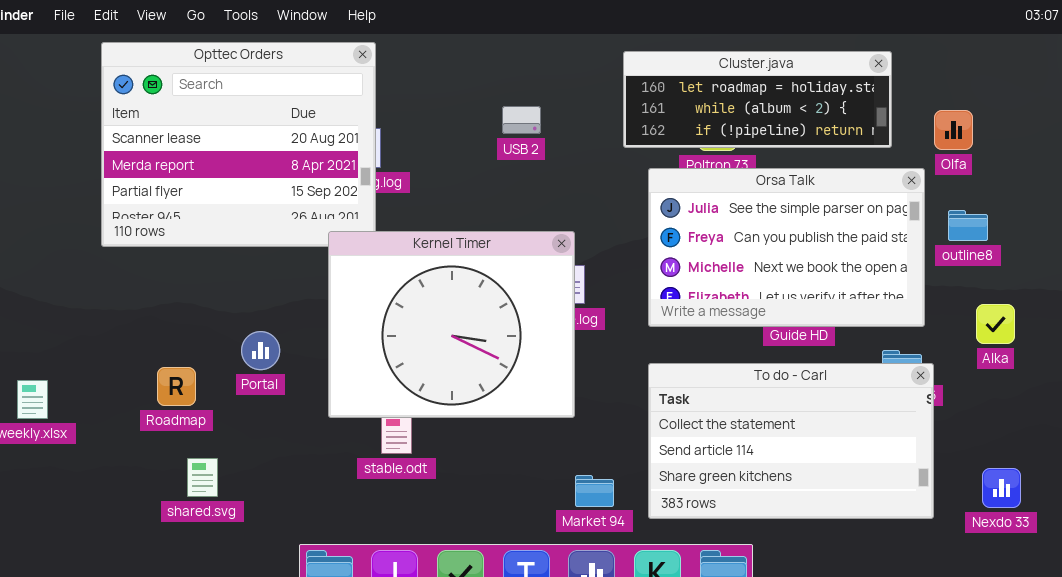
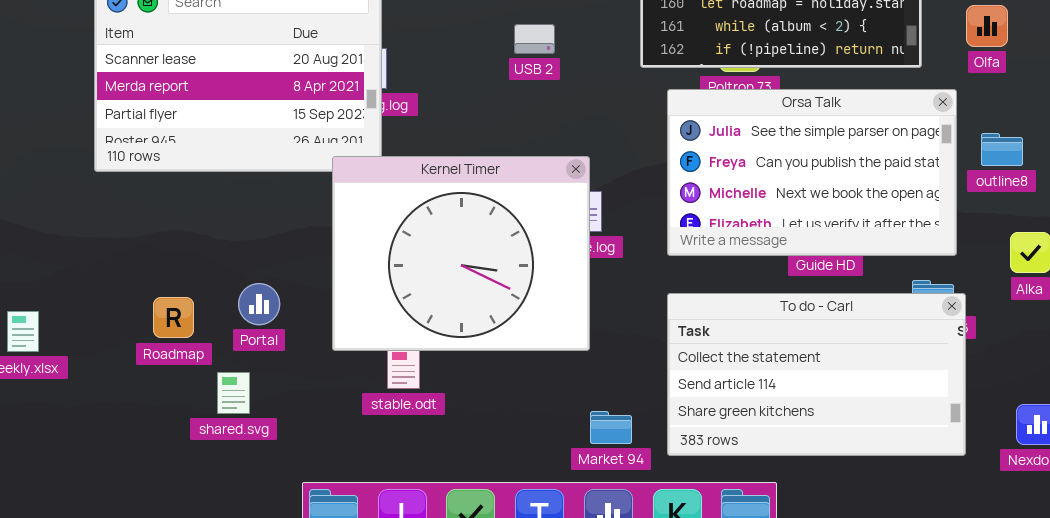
Olfa: [934,110,973,150] -> [966,5,1008,47], moved
Portal: [241,331,280,370] -> [238,283,280,325], moved
shared.svg: [187,458,218,497] -> [217,372,250,414], moved

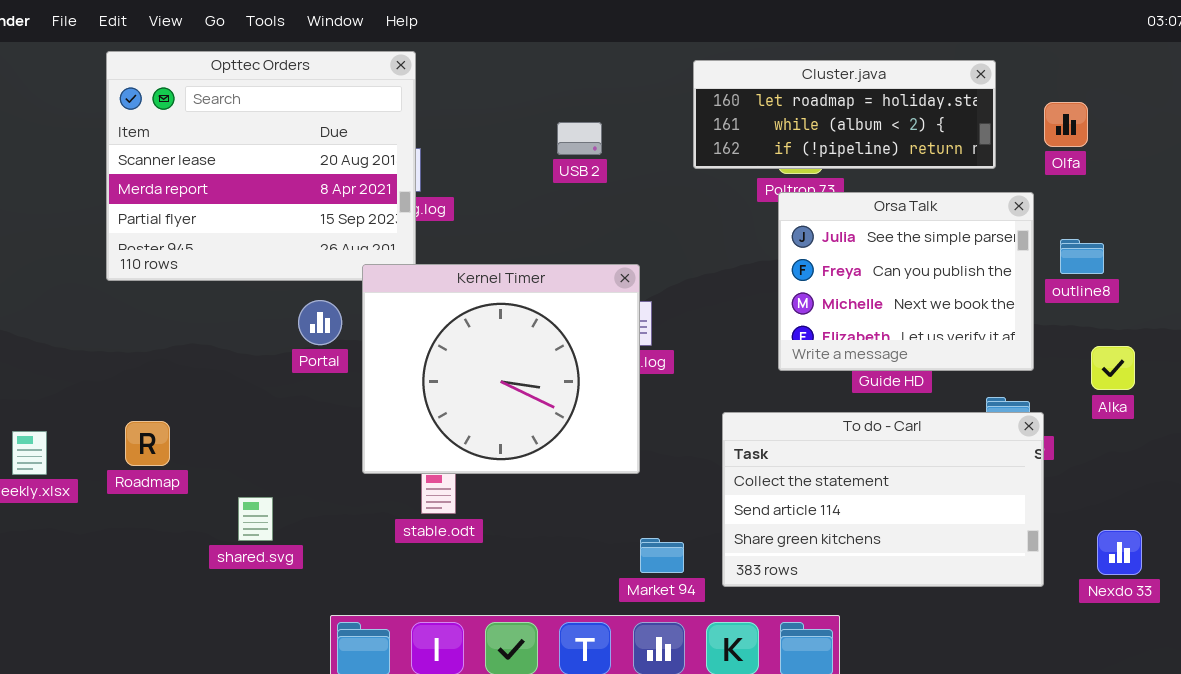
Orsa Talk: [667,89,957,256] -> [778,192,1034,371], resized
Portal: [238,283,280,325] -> [298,300,342,345], moved
Roadmap: [153,297,194,338] -> [125,421,170,466], moved

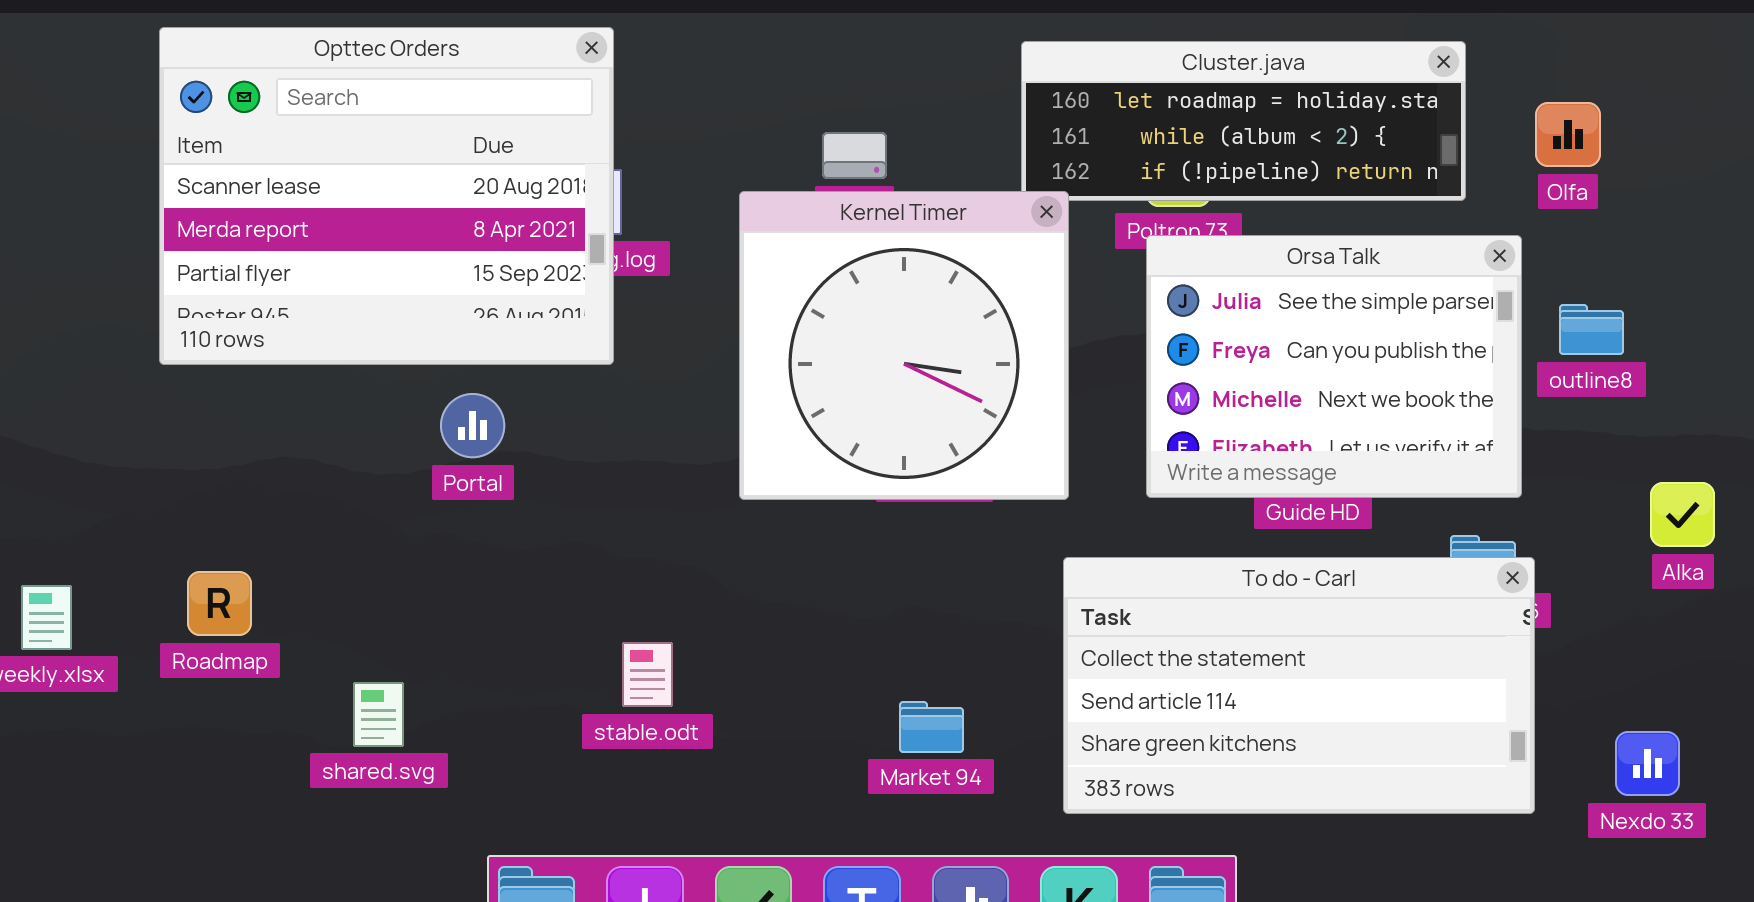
Kernel Timer: [362,264,640,474] -> [739,191,1069,500], moved, resized
Alka: [1091,346,1135,390] -> [1650,482,1715,547], moved
Market 94: [640,538,684,573] -> [899,701,964,753], moved

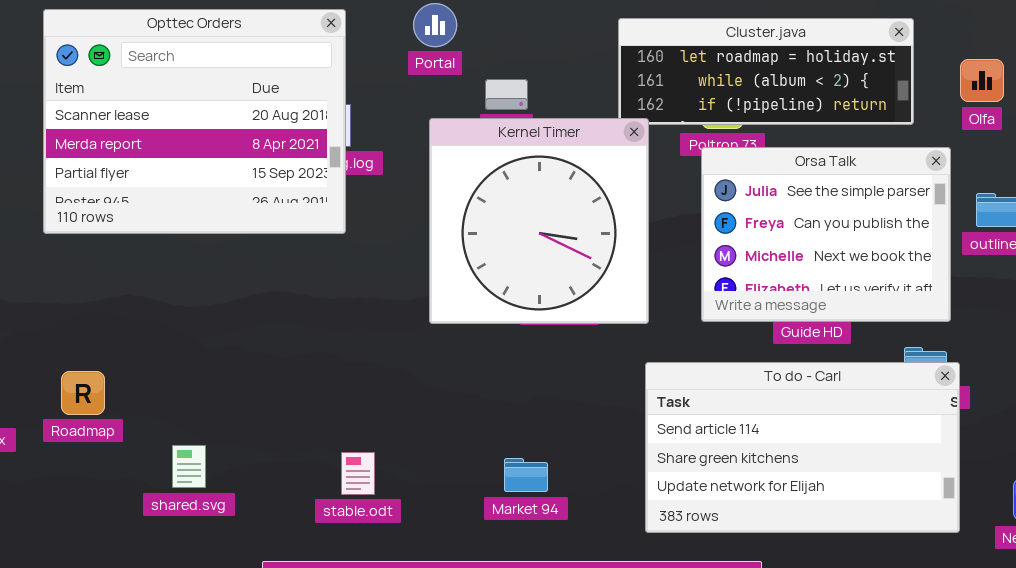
Portal: [440,393,505,458] -> [413,3,457,47], moved
To do - Carl: [1063,557,1535,814] -> [645,362,960,533], scrolled down 1 row
stable.odt: [622,642,673,707] -> [341,452,375,495], moved
Market 94: [899,701,964,753] -> [504,458,548,492], moved

